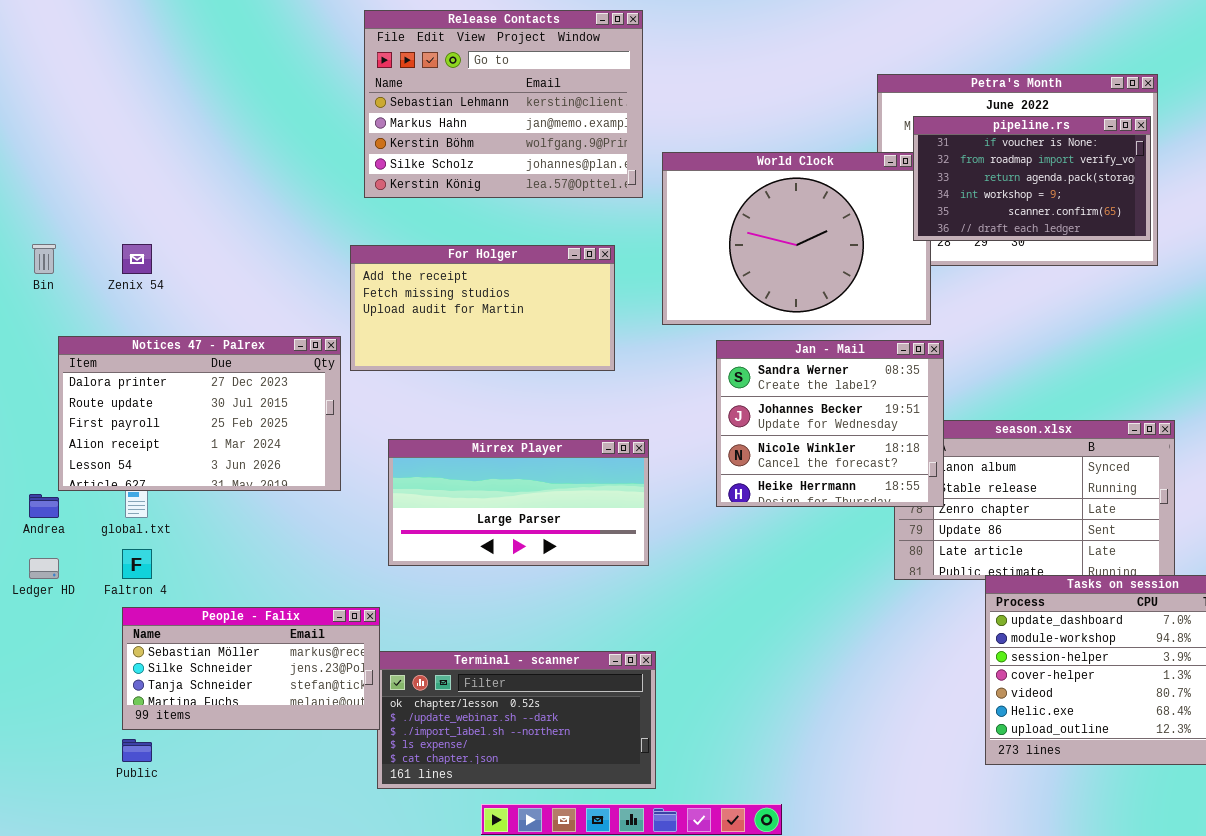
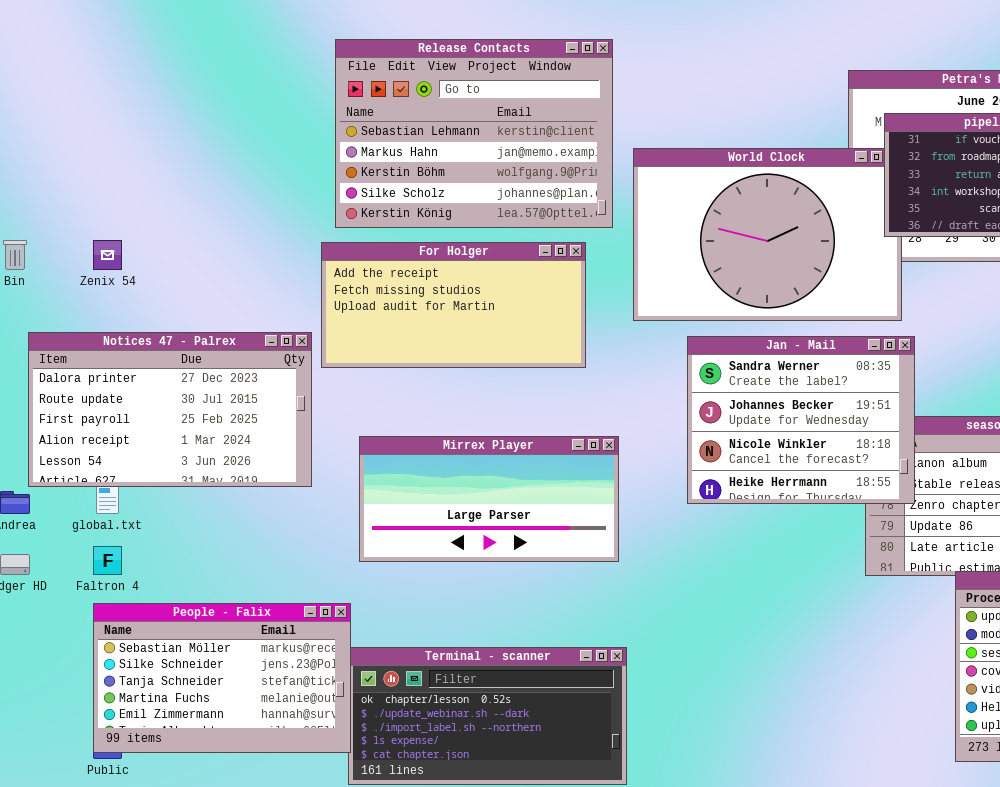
Release Contacts: [364,10,643,198] -> [335,39,613,228], moved
People - Falix: [122,607,380,730] -> [93,603,351,753], resized

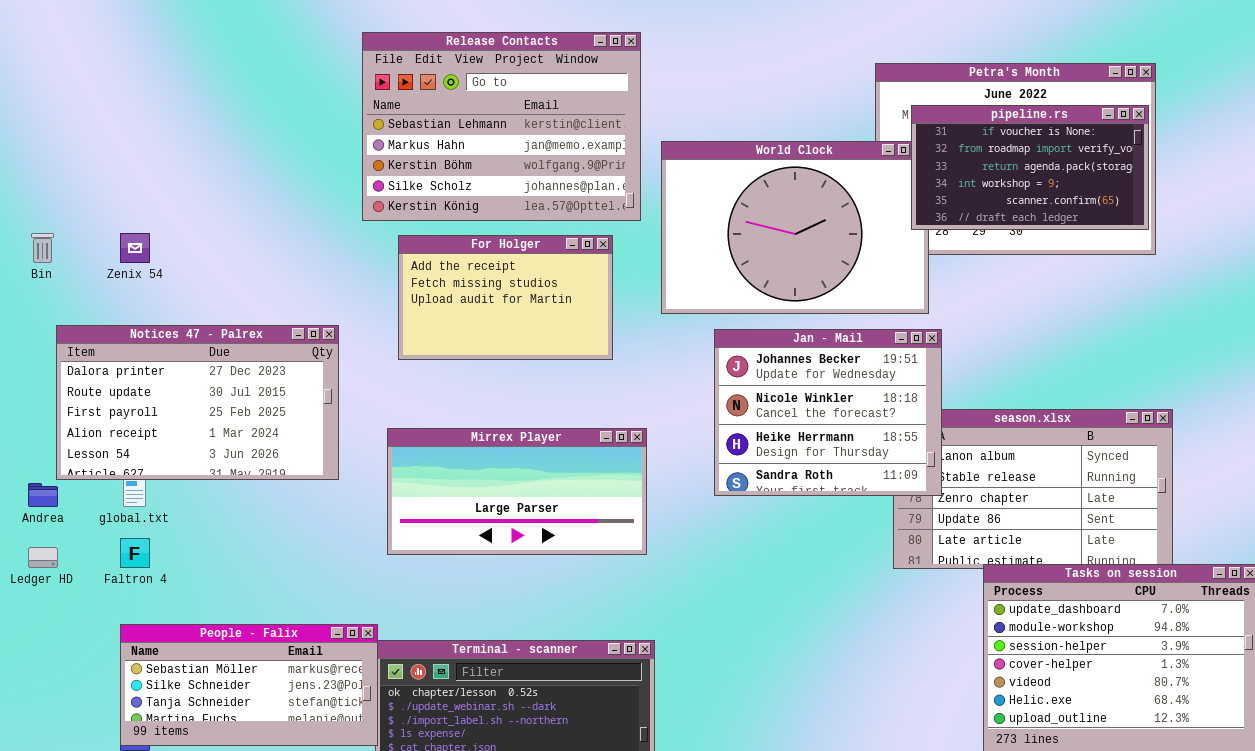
For Holger: [321,242,586,368] -> [398,235,613,360], resized
Jan - Mail: [687,336,915,504] -> [714,329,942,496], scrolled down 1 row
People - Falix: [93,603,351,753] -> [120,624,378,746], resized

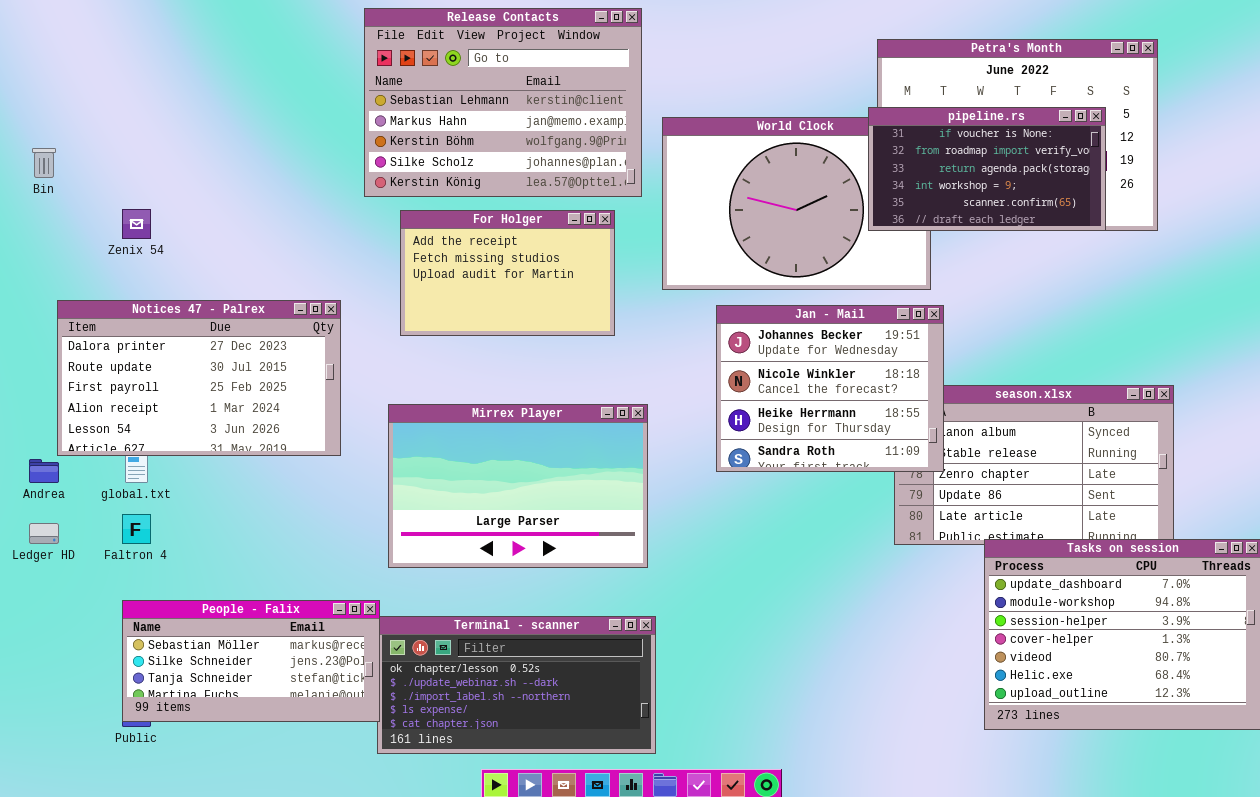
pipeline.rs: [911,105,1149,230] -> [868,107,1106,231], moved
Bin: [31,233,54,263] -> [32,148,56,178], moved
Mirrex Player: [387,428,647,555] -> [388,404,648,568], resized

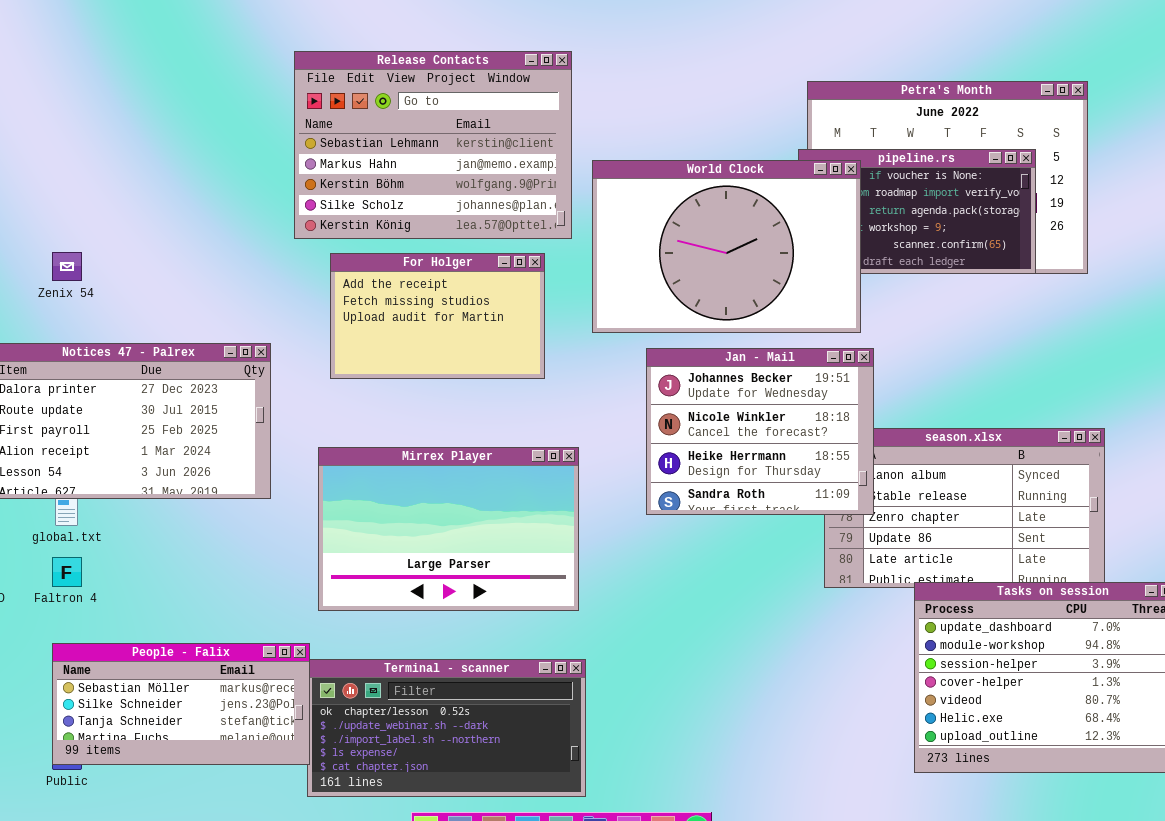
World Clock: [662,117,931,290] -> [592,160,861,333], raised

